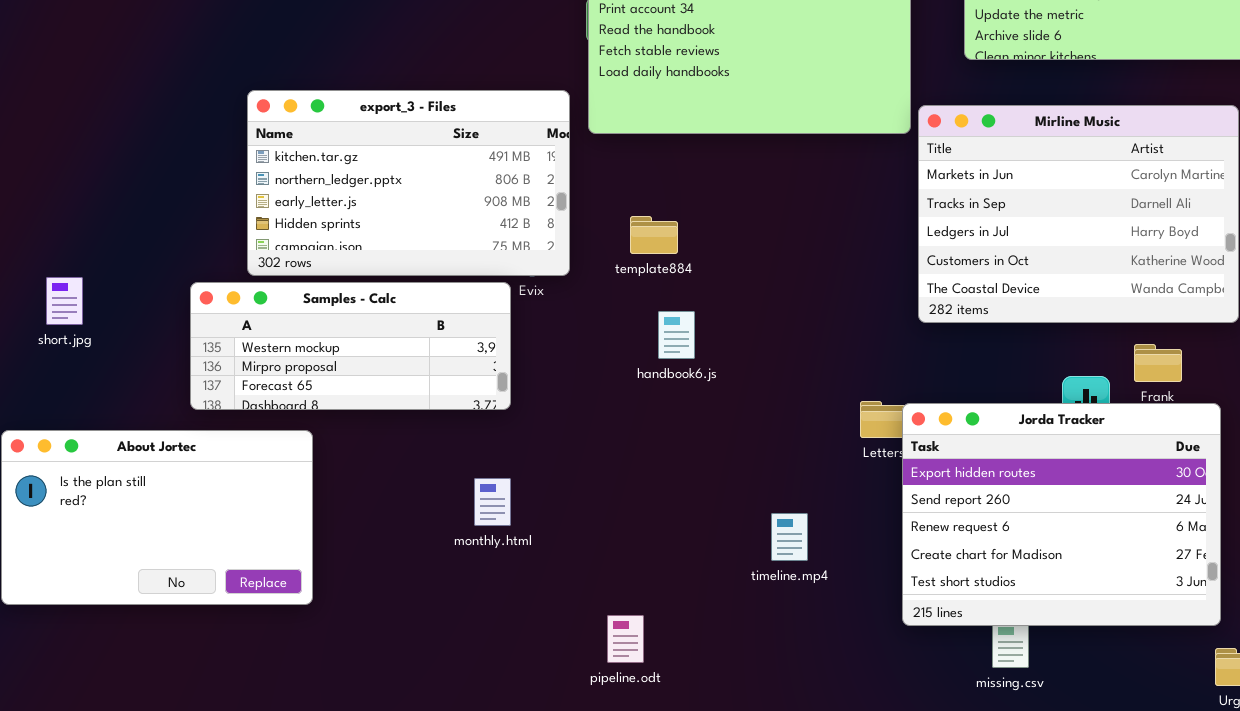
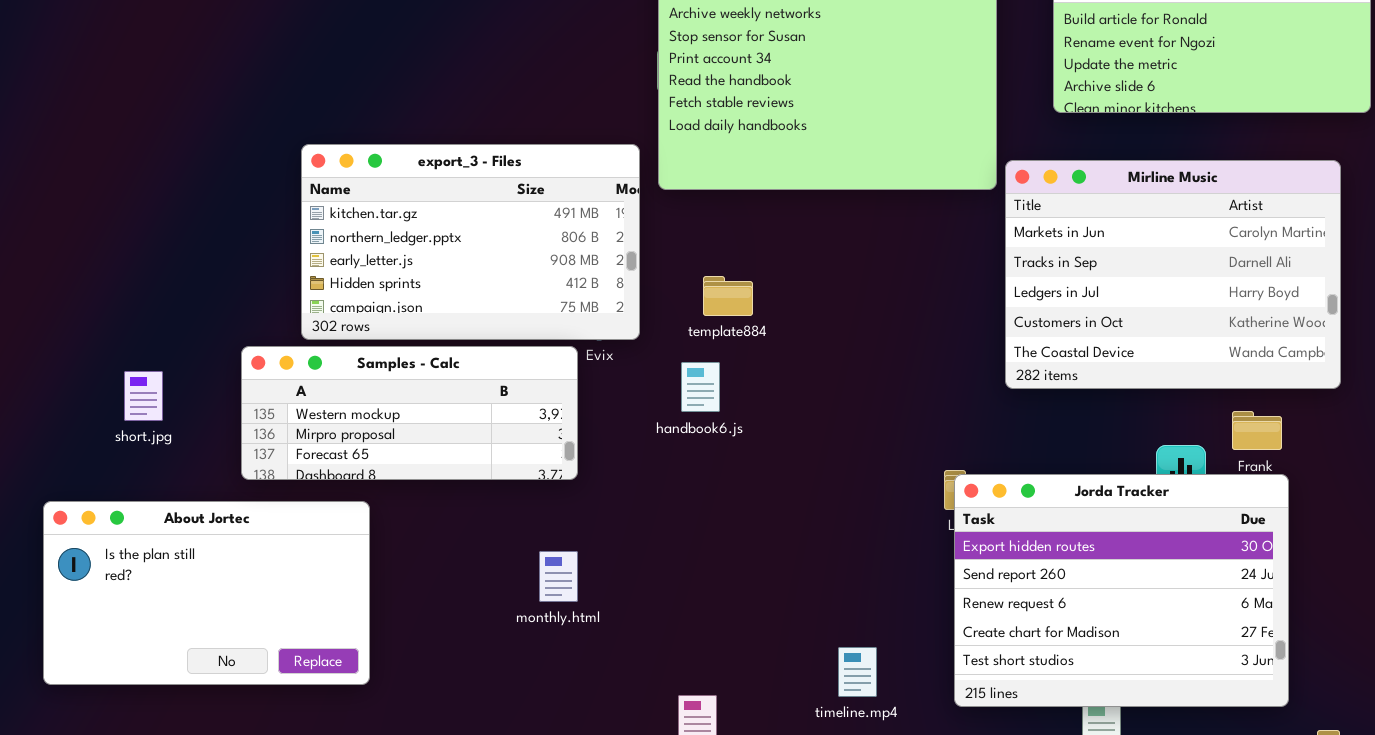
short.jpg: [46,277,83,325] -> [124,371,163,421], moved
handbook6.js: [658,311,695,359] -> [681,362,720,412], moved
Jorda Tracker: [902,403,1221,626] -> [954,474,1289,707], moved
timeline.mp4: [771,513,808,561] -> [838,647,877,697], moved

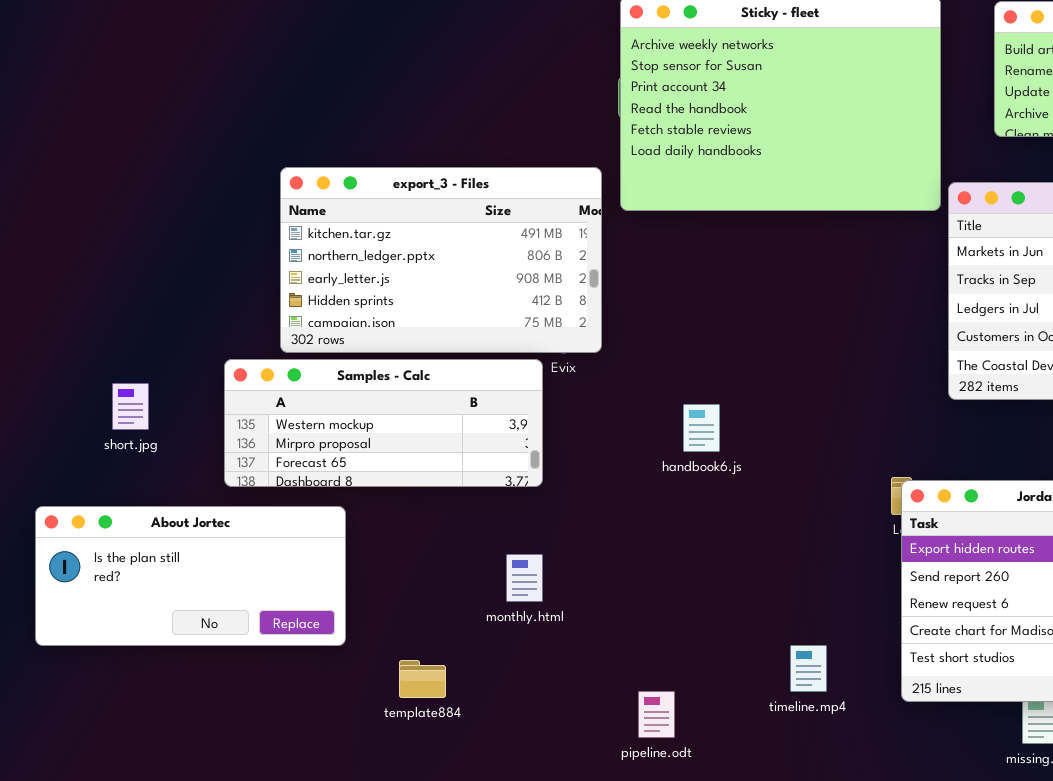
template884: [703,276,753,316] -> [399,660,446,698], moved
handbook6.js: [681,362,720,412] -> [683,404,720,452], moved
About Jortec: [43,501,370,685] -> [35,506,346,646], resized

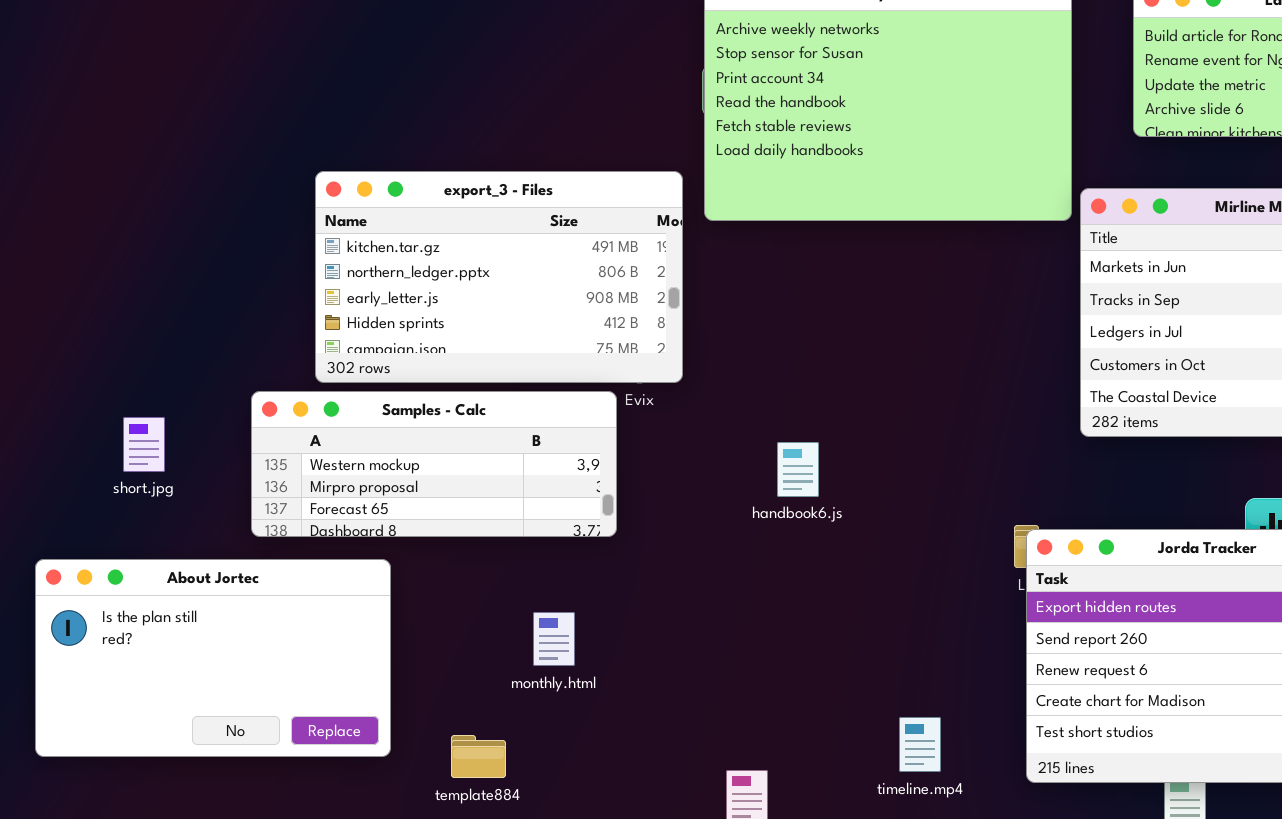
About Jortec: [35,506,346,646] -> [35,559,391,757], resized
monthly.html: [506,554,543,602] -> [533,612,575,666], moved

